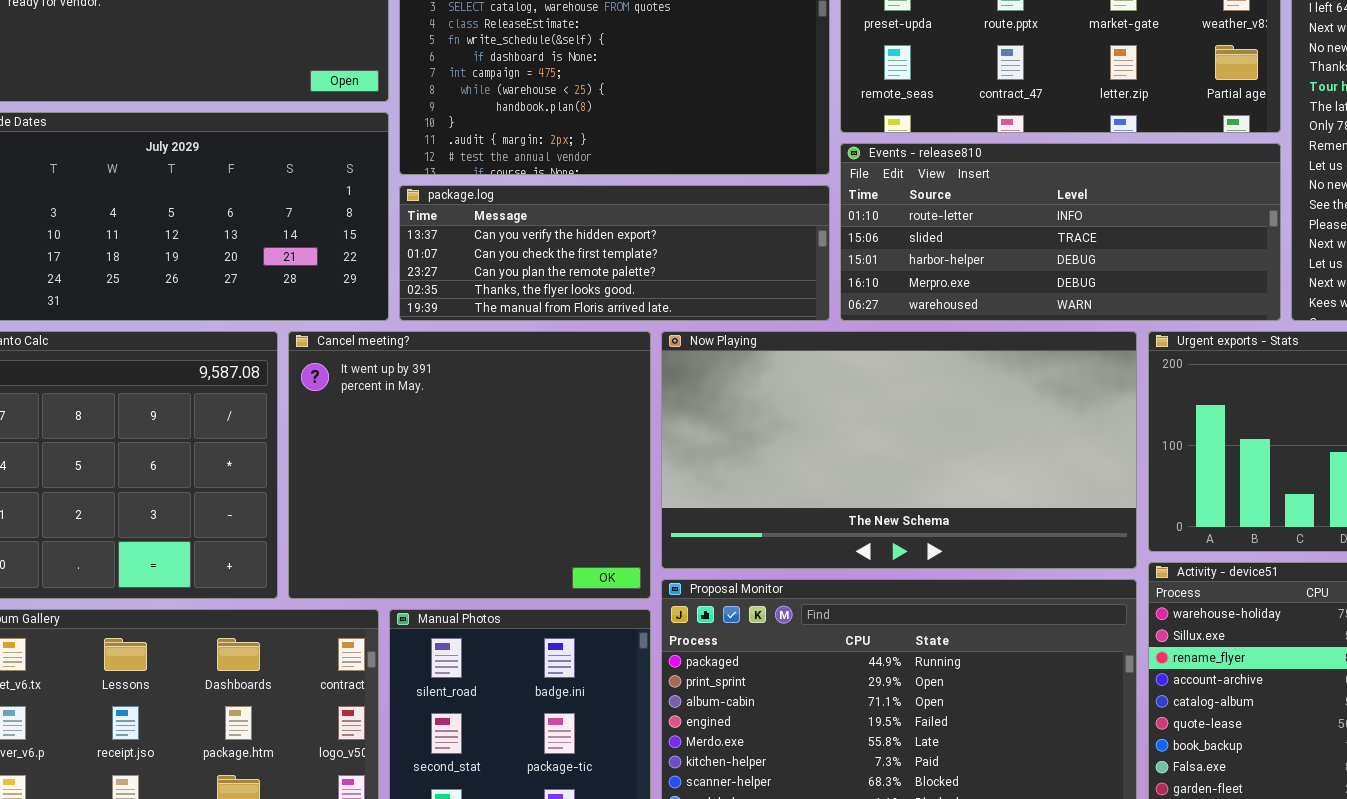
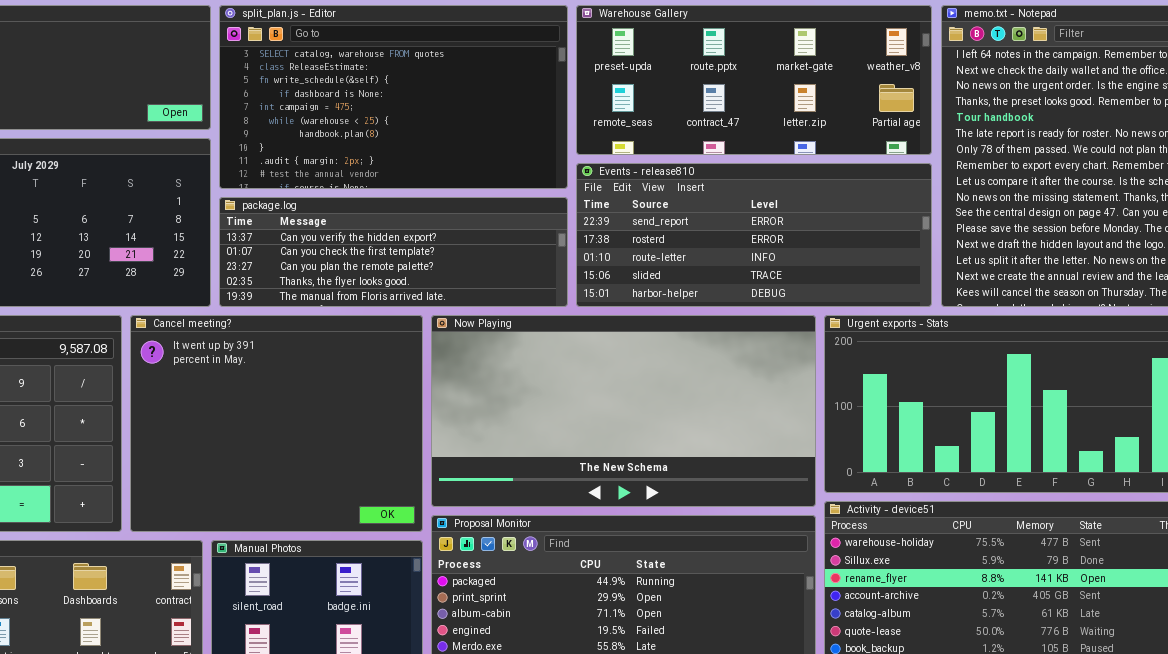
Events - release810: [840,143,1281,321] -> [576,163,932,307], scrolled up 2 rows

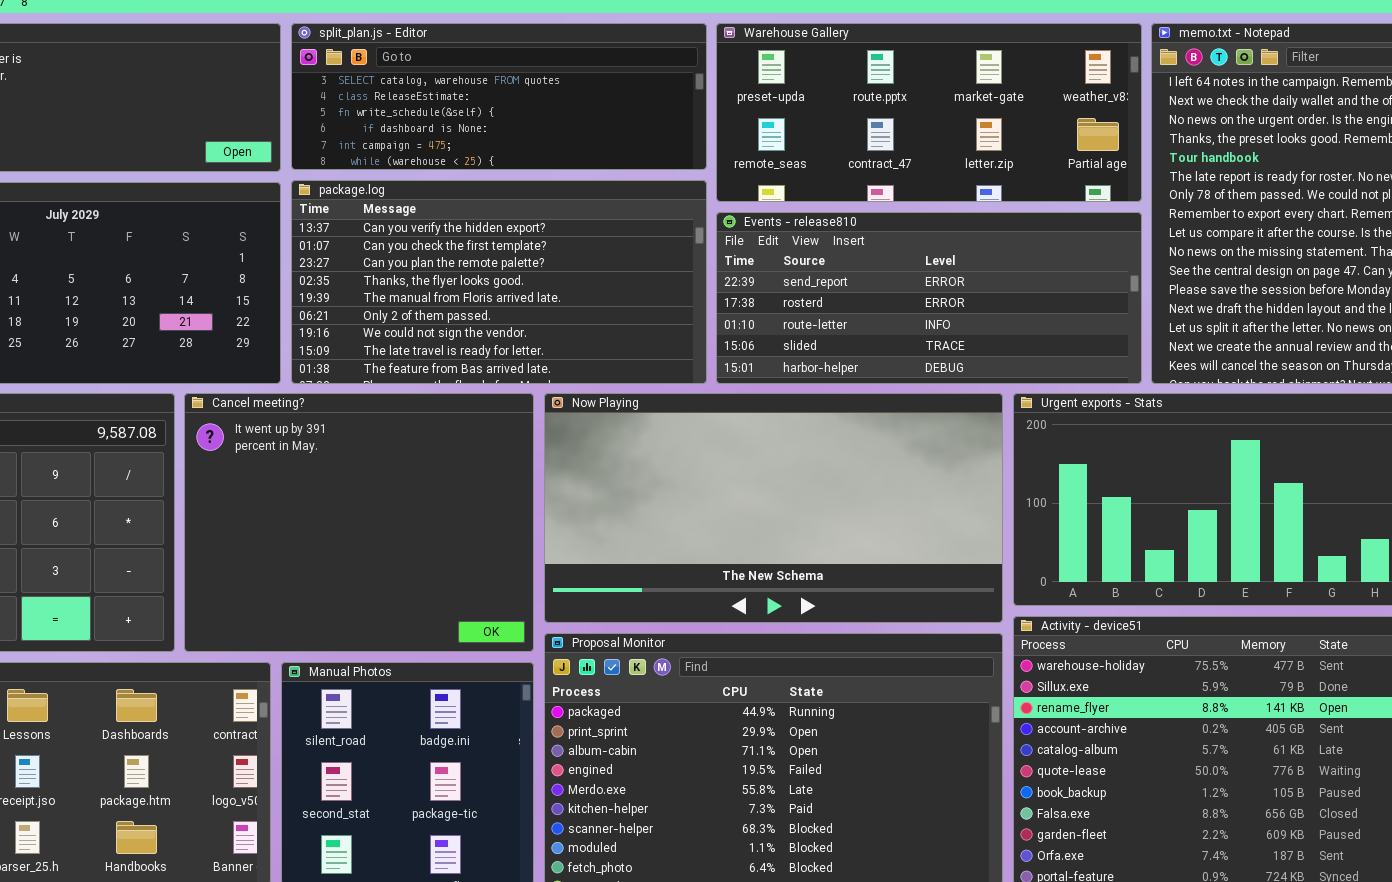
split_plan.js - Editor: [219,5,568,189] -> [291,23,707,170], resized
package.log: [219,197,568,307] -> [291,180,707,384], resized

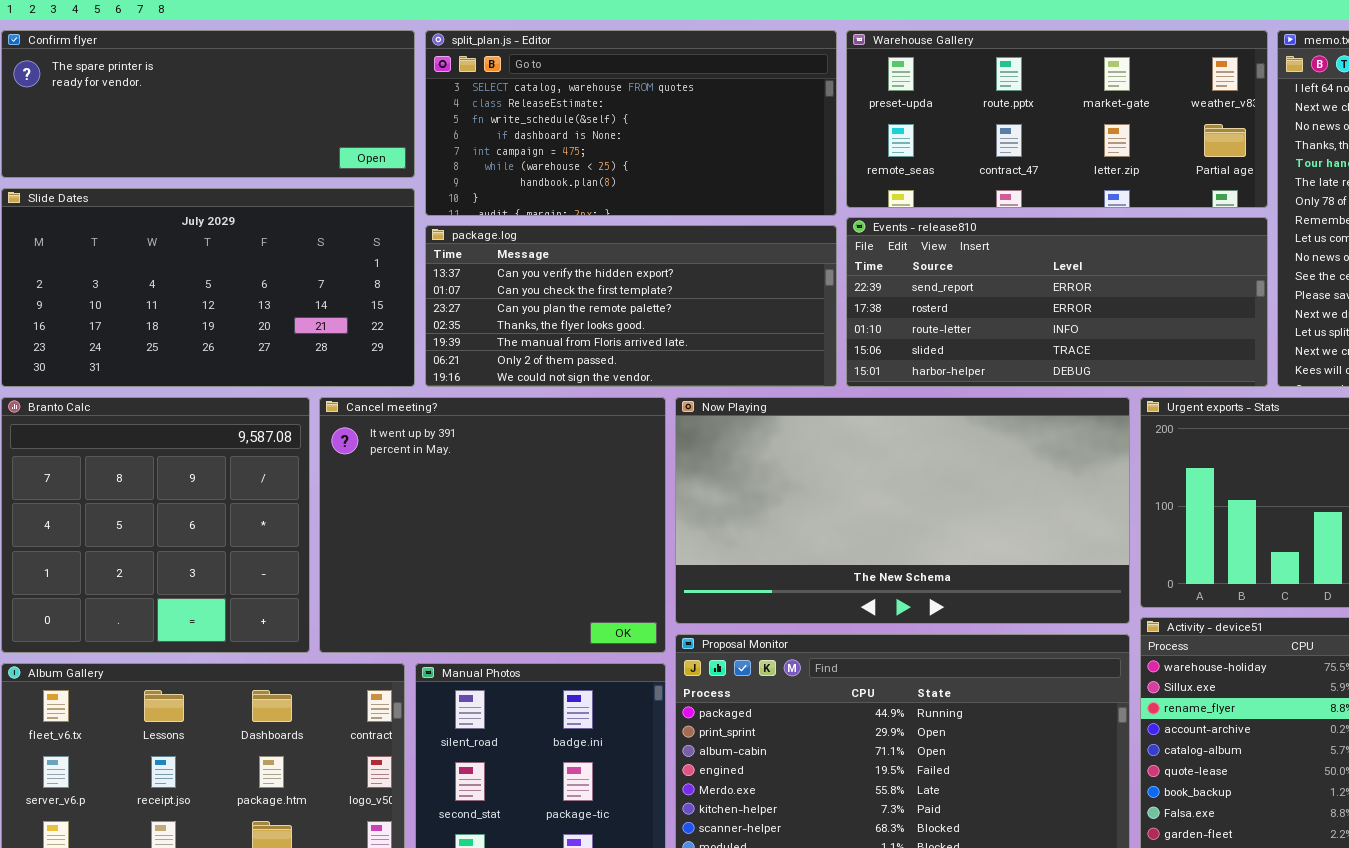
split_plan.js - Editor: [291,23,707,170] -> [425,30,837,216], resized
package.log: [291,180,707,384] -> [425,225,837,387], resized

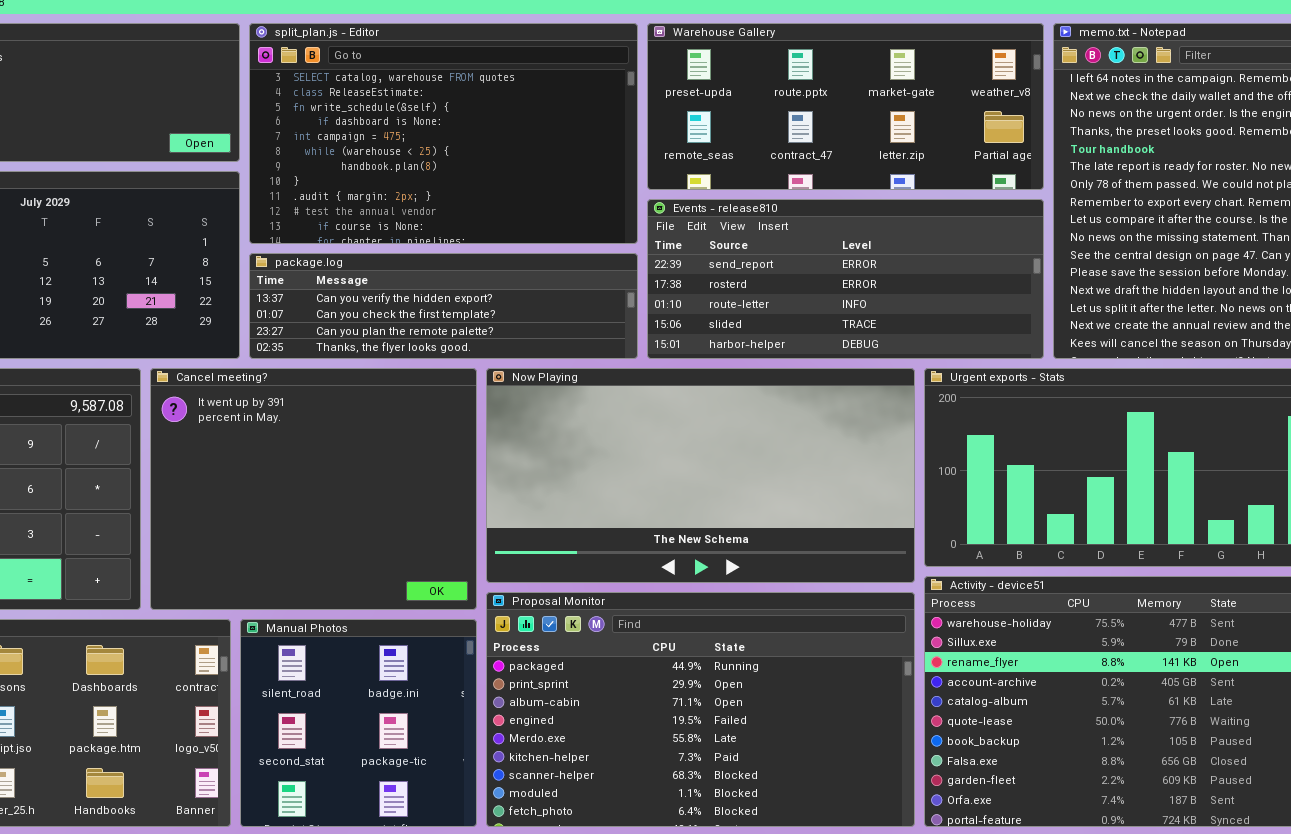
split_plan.js - Editor: [425,30,837,216] -> [249,23,638,244], resized
package.log: [425,225,837,387] -> [249,253,638,359], resized

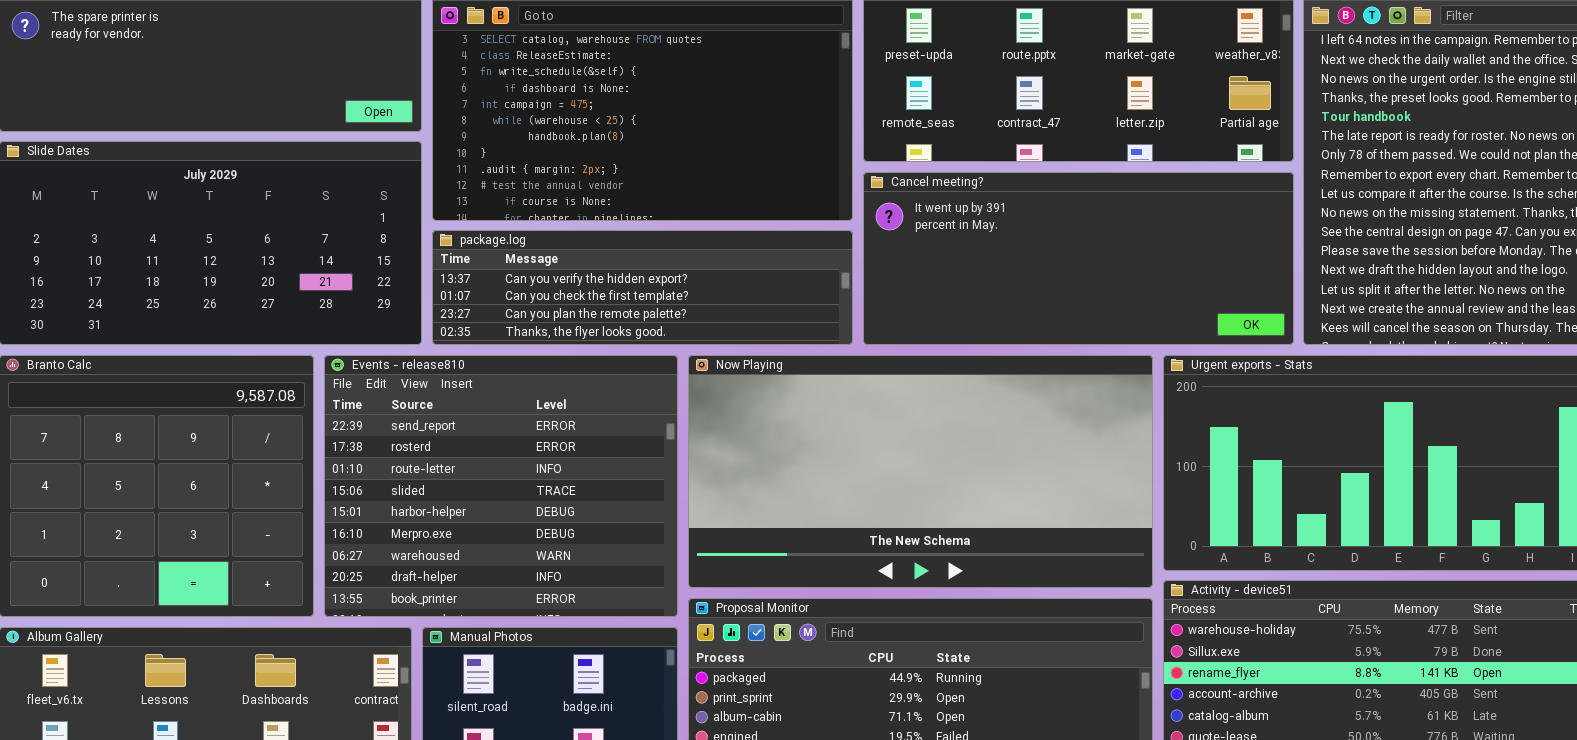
Events - release810: [647,199,1044,359] -> [324,355,678,617], moved, resized
Cancel meeting?: [150,368,477,610] -> [863,172,1294,345], moved, resized

